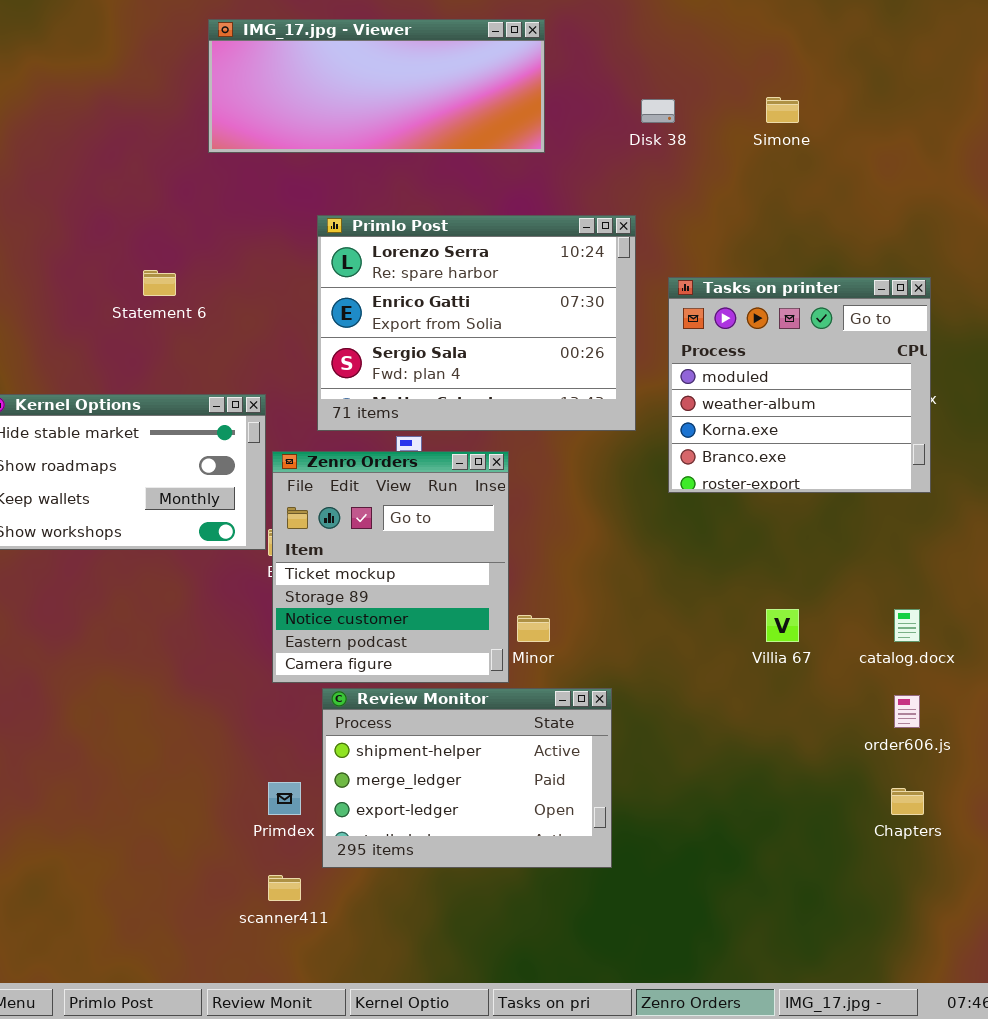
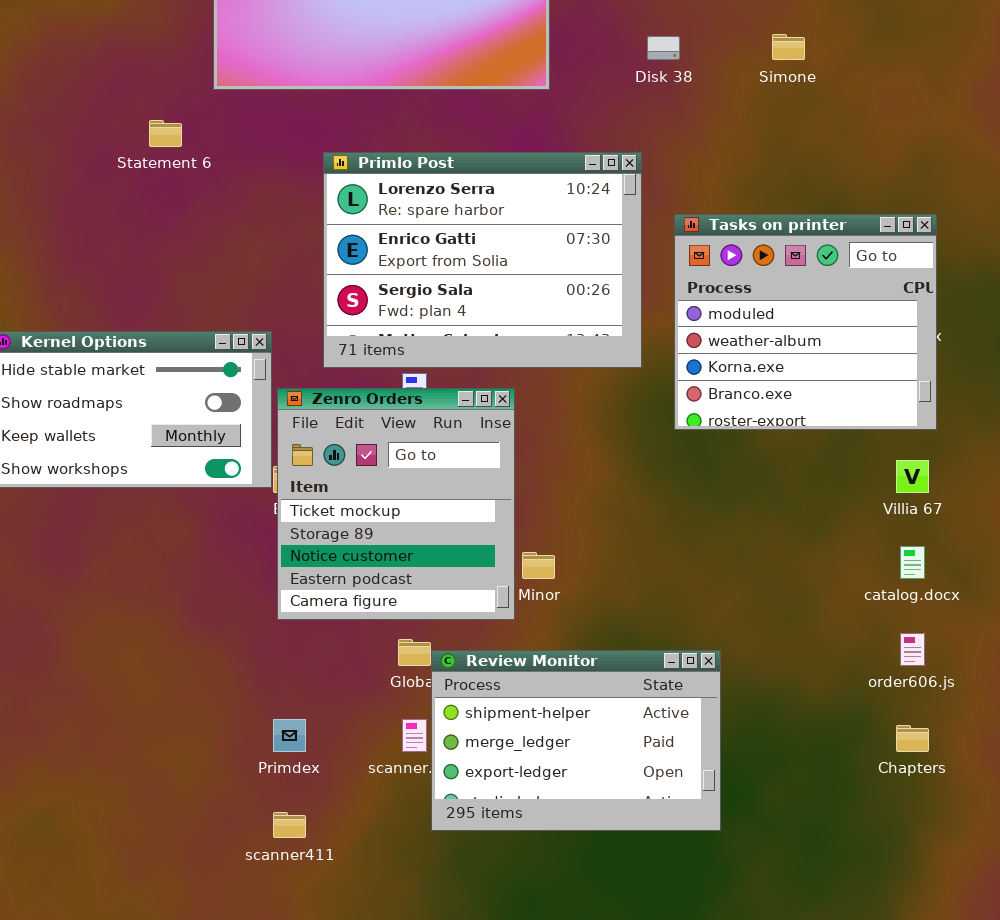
Statement 6: [143,270,176,296] -> [149,120,182,147], moved
Villia 67: [766,609,799,642] -> [896,460,929,493], moved
Review Monitor: [322,688,612,868] -> [431,650,721,831], moved

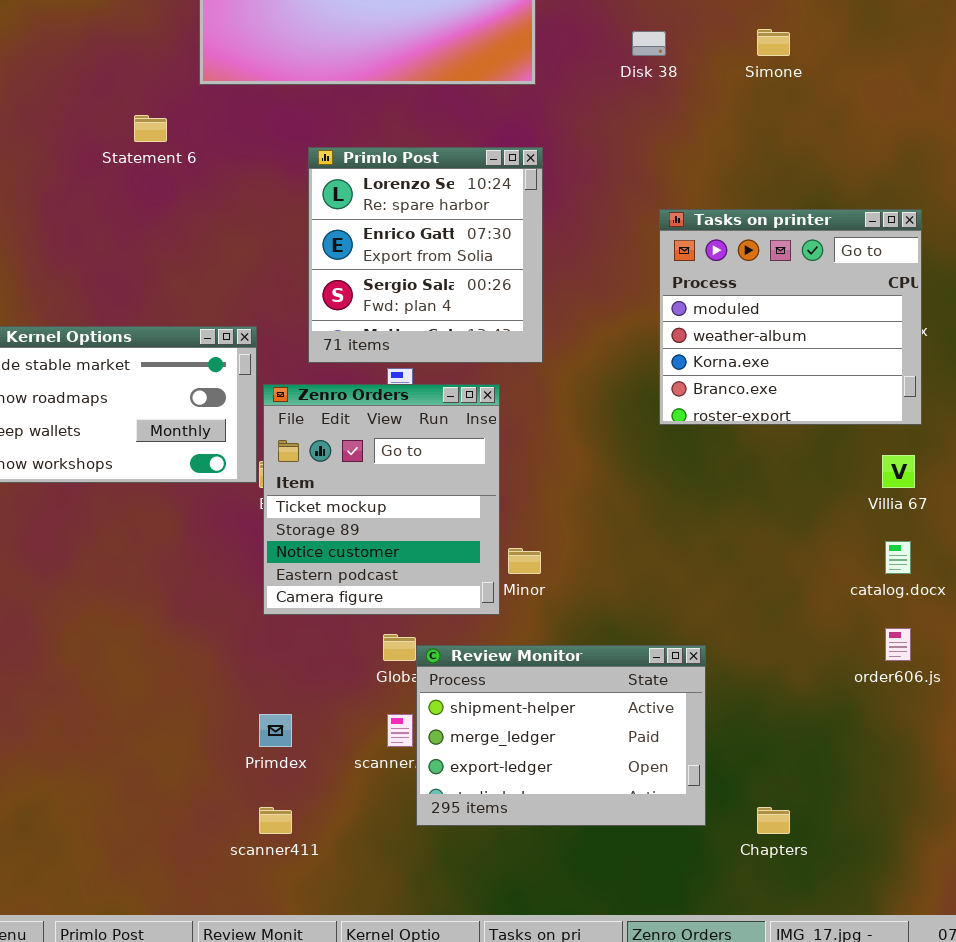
Primlo Post: [323,152,642,368] -> [308,147,543,363], resized
Chapters: [896,725,929,752] -> [757,807,790,834], moved

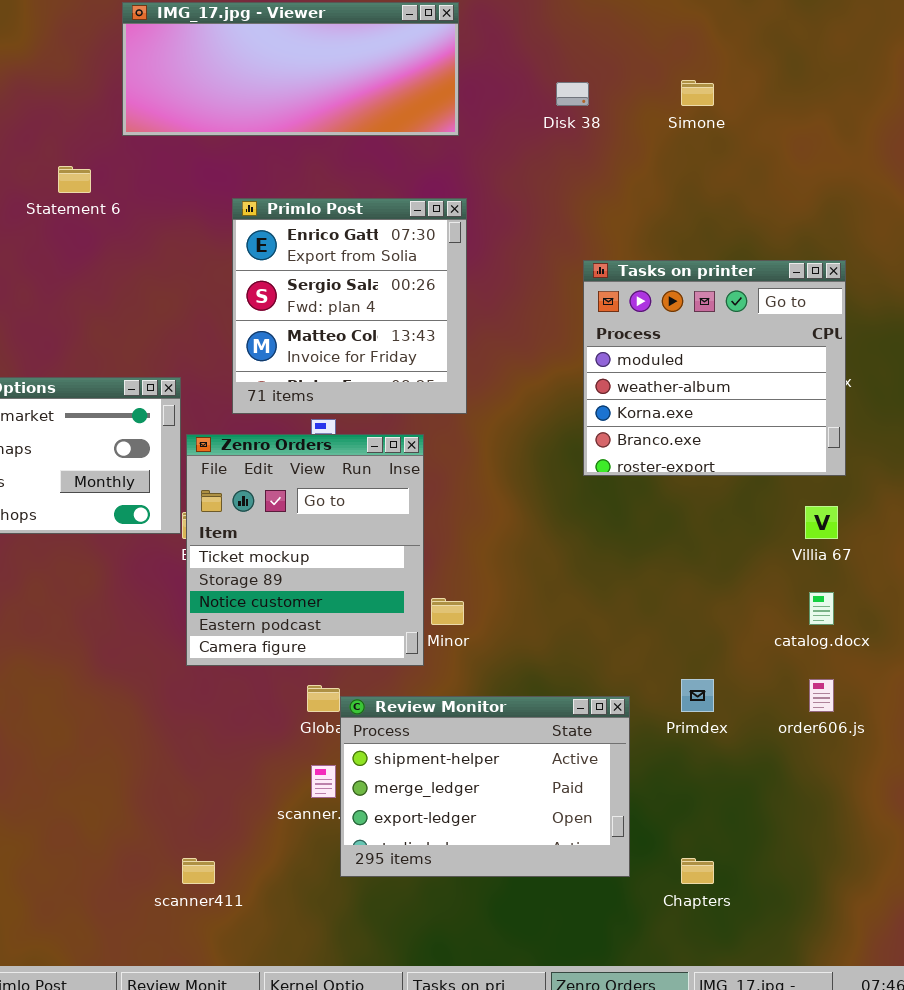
Primlo Post: [308,147,543,363] -> [232,198,467,414], scrolled down 1 row
Primdex: [259,714,292,747] -> [681,679,714,712], moved

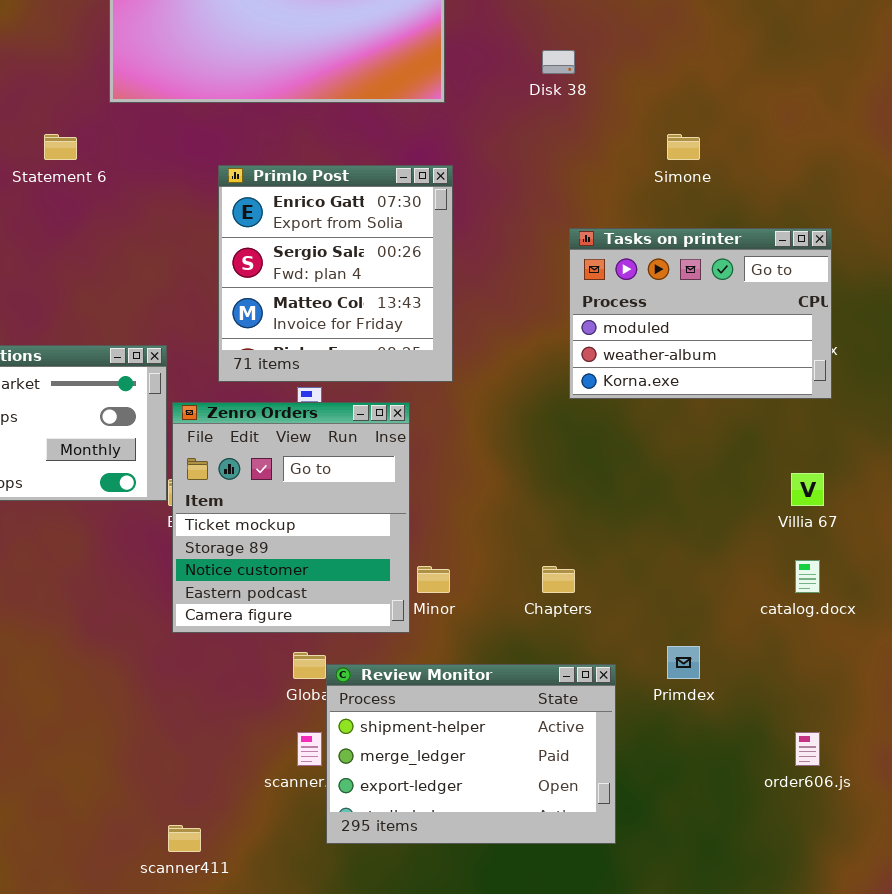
Simone: [681,80,714,106] -> [667,134,700,160], moved
Tasks on printer: [583,260,846,476] -> [569,228,832,399], resized
order606.js: [809,679,834,712] -> [795,732,820,766], moved
Chapters: [681,858,714,884] -> [542,566,575,593], moved

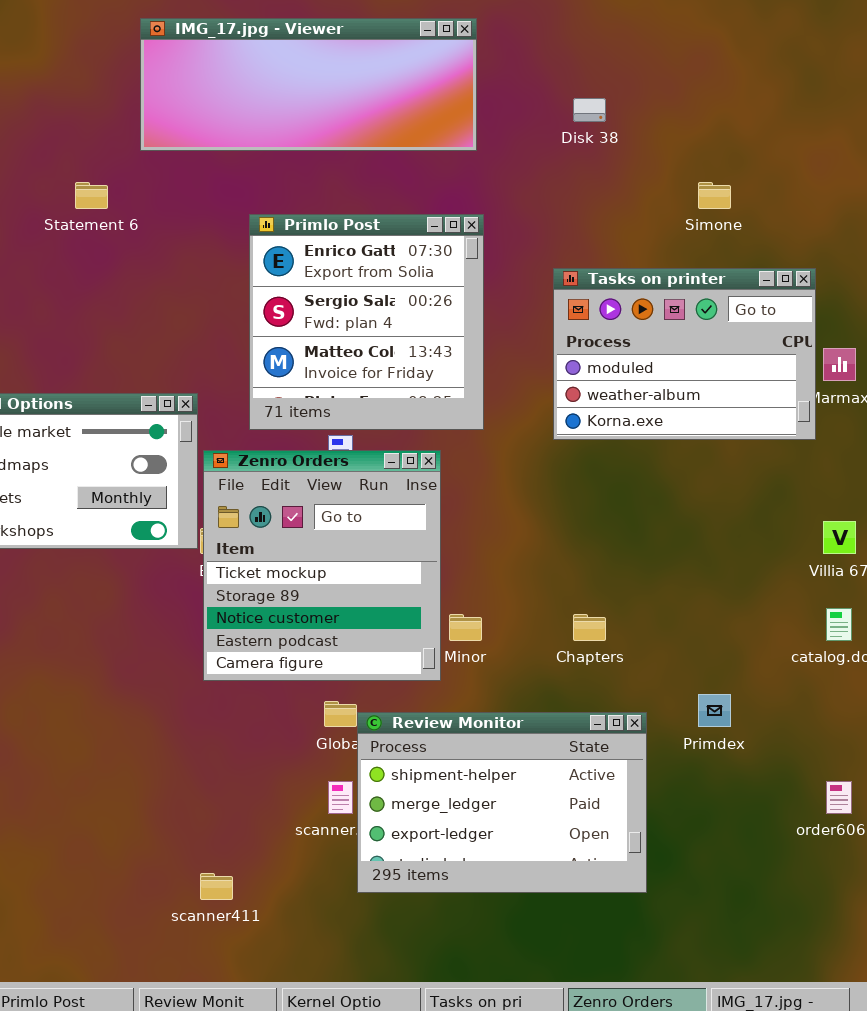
Tasks on printer: [569,228,832,399] -> [553,268,816,440], moved

